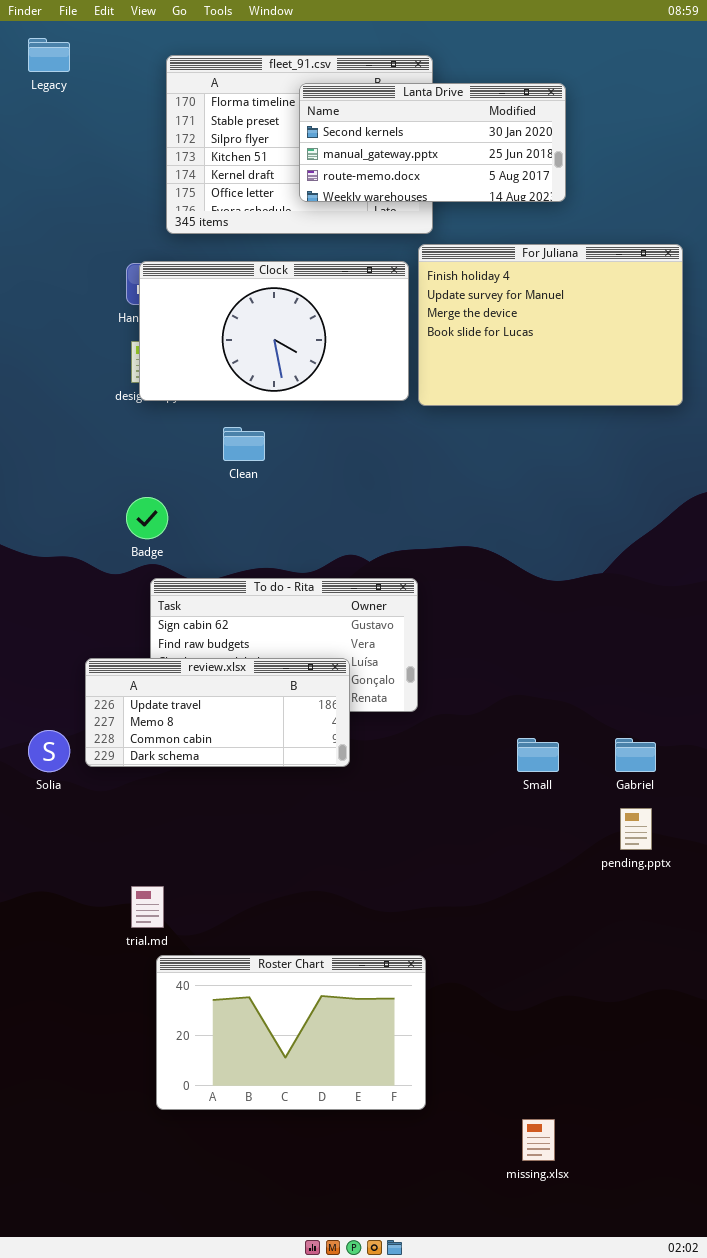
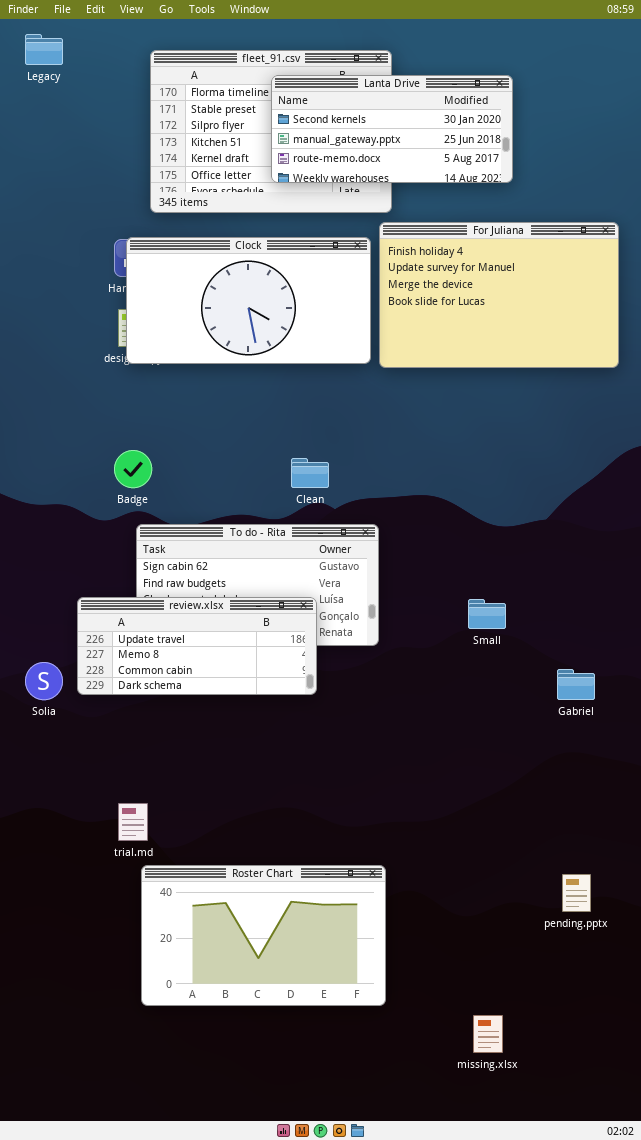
Clean: [223,427,265,461] -> [291,458,329,488], moved
Small: [517,738,559,772] -> [468,599,506,629], moved
pending.pptx: [620,808,652,850] -> [562,874,591,912], moved

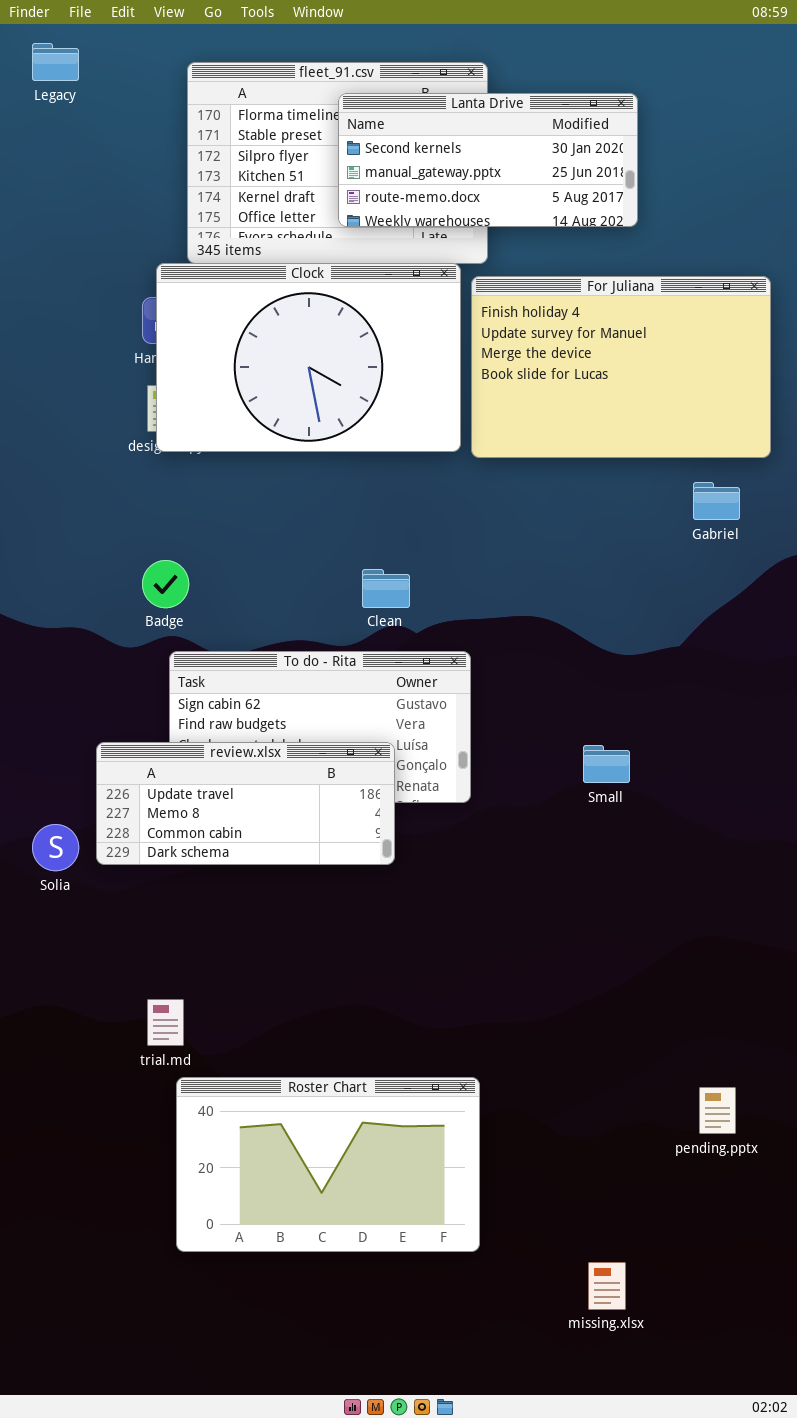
Clock: [126,237,371,364] -> [156,263,461,452], resized
Gabriel: [557,669,595,700] -> [693,482,740,520], moved

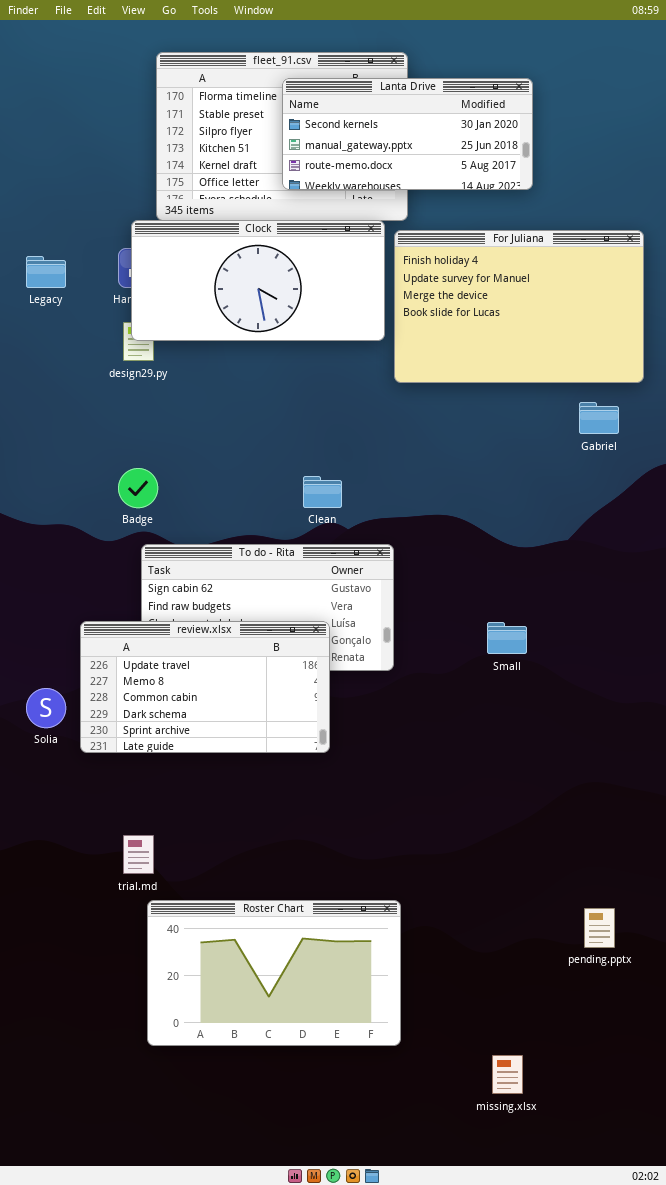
Legacy: [32,43,79,81] -> [26,256,66,288], moved
Clock: [156,263,461,452] -> [131,220,385,341], resized
review.xlsx: [96,742,395,865] -> [80,621,330,753], resized

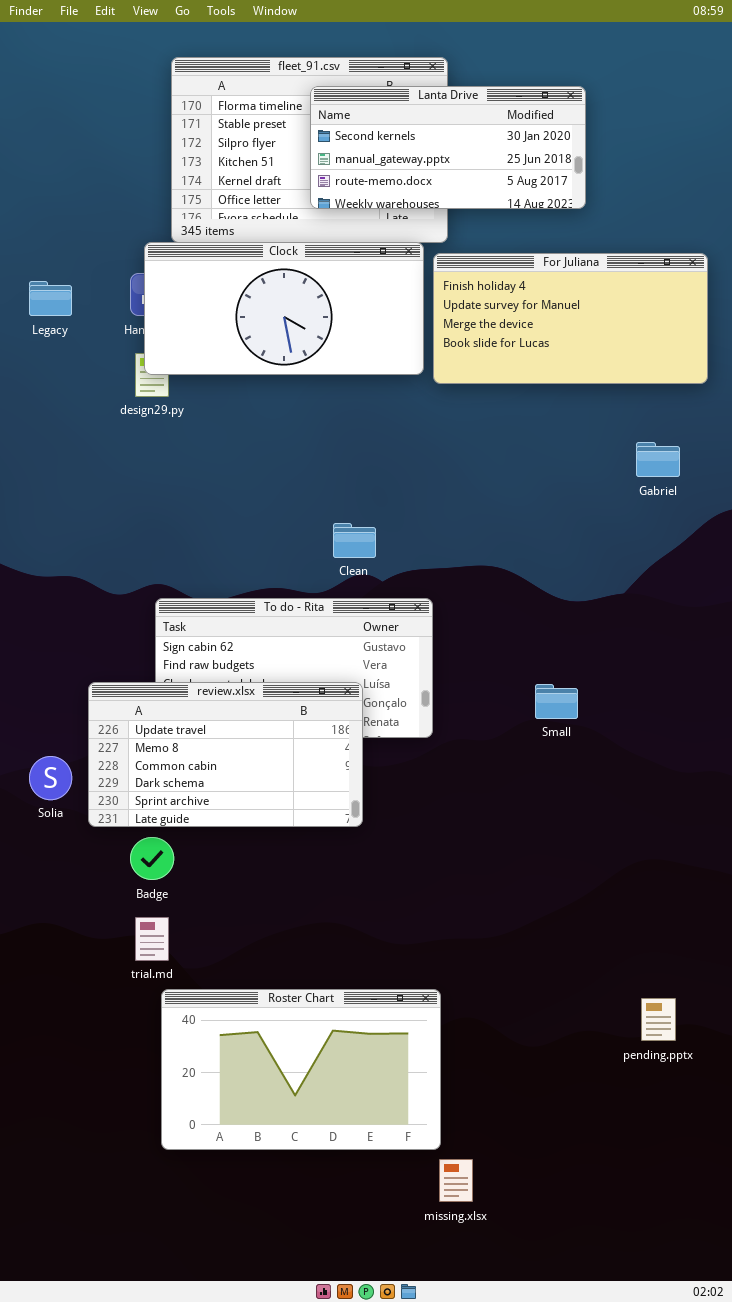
For Juliana: [394,230,644,383] -> [433,253,708,384], resized
Badge: [118,468,158,508] -> [130,837,174,880], moved
missing.xlsx: [492,1055,523,1094] -> [439,1159,473,1202], moved

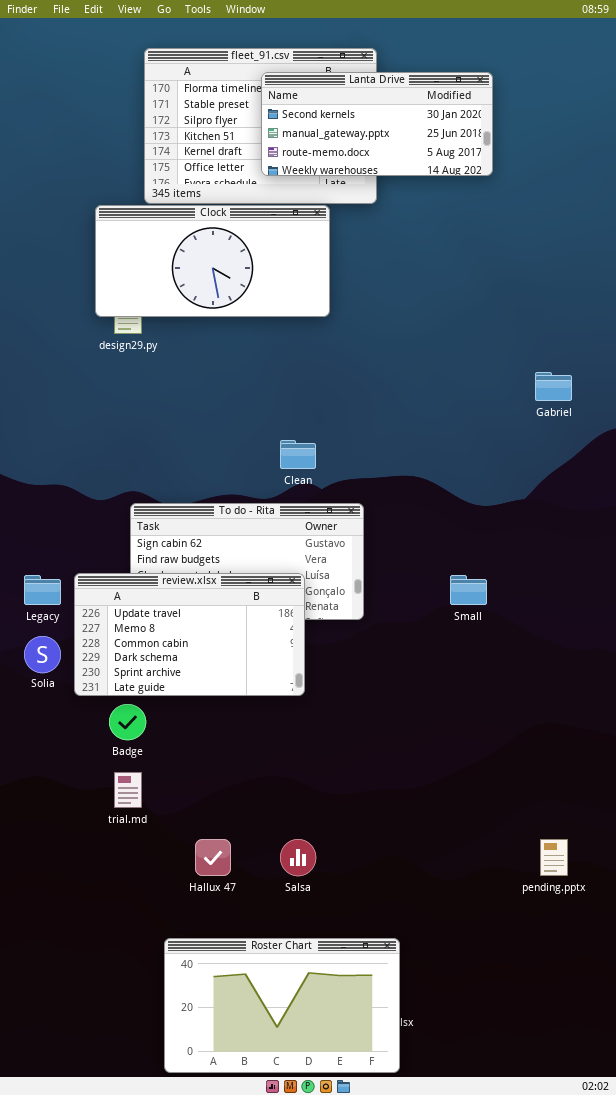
Clock: [144,242,424,375] -> [95,205,330,317], moved
For Juliana: [433,253,708,384] -> none, closed
Legacy: [29,281,72,316] -> [24,575,61,605], moved
Roster Chart: [161,989,441,1150] -> [164,938,400,1073], moved

